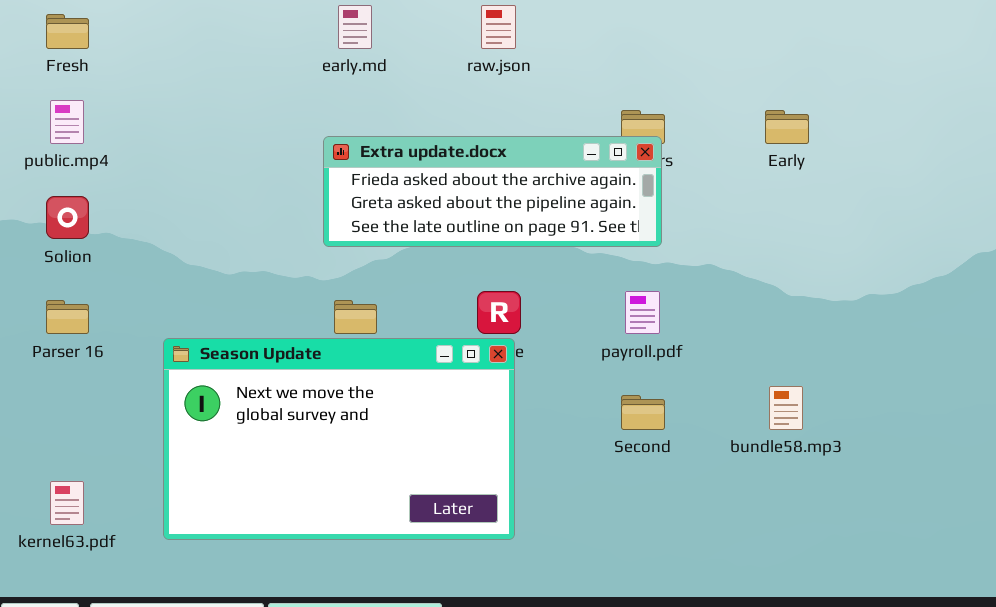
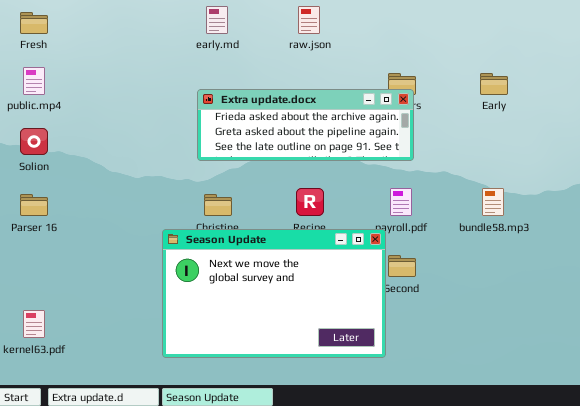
Season Update: [163,338,515,540] -> [162,229,386,358], moved
bundle58.mp3: [769,386,803,430] -> [482,188,504,216], moved

